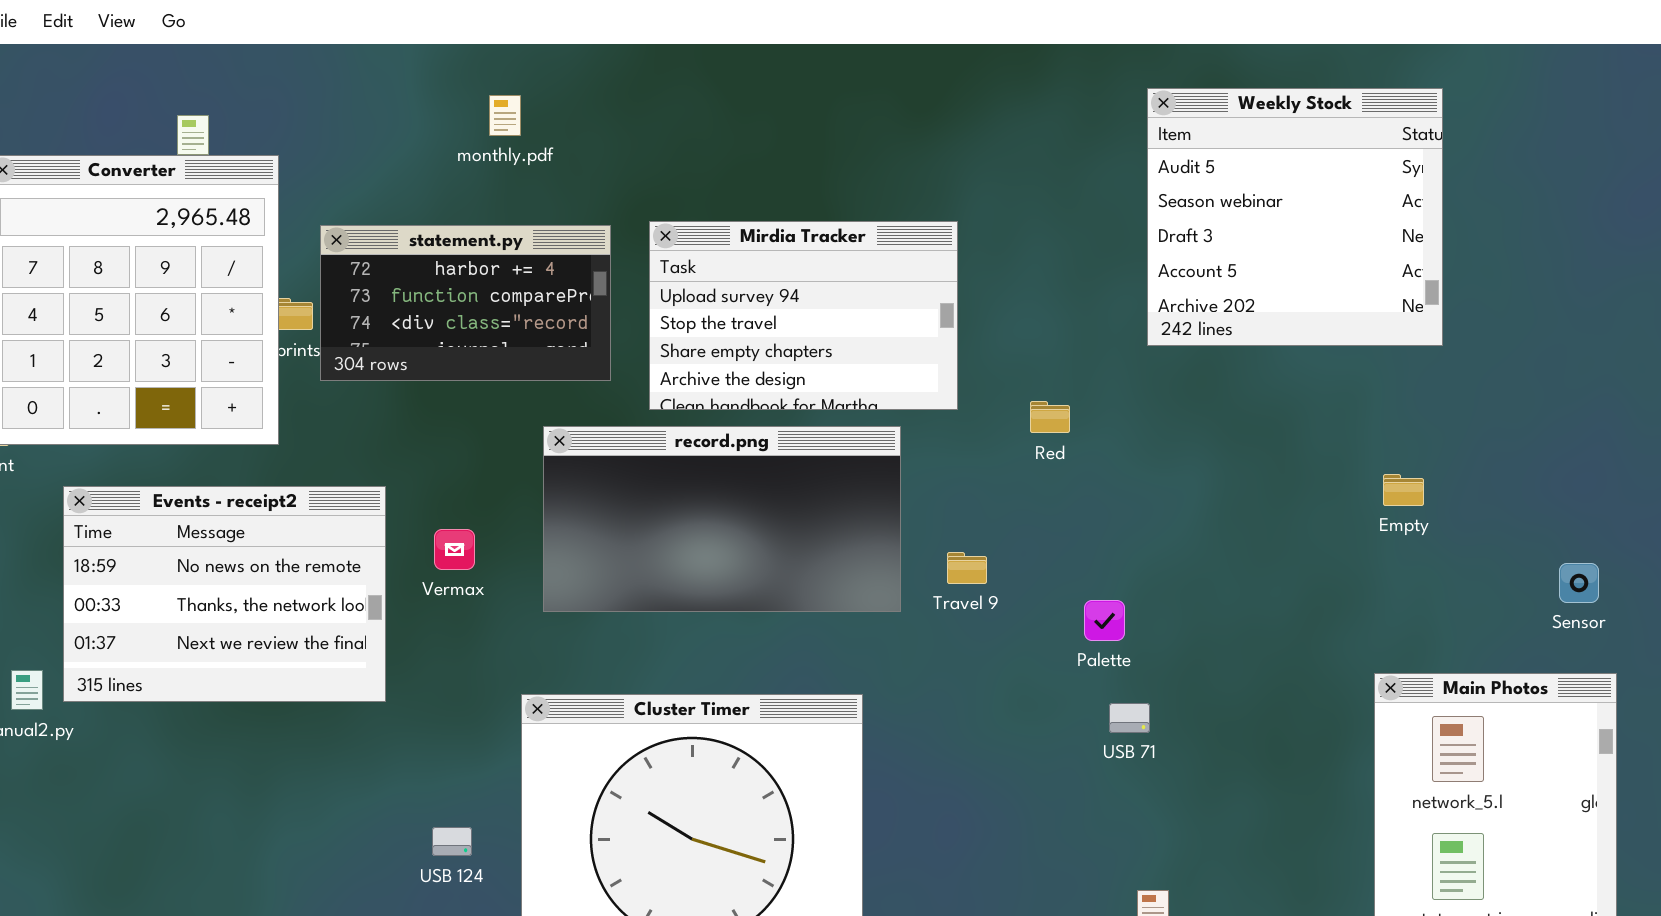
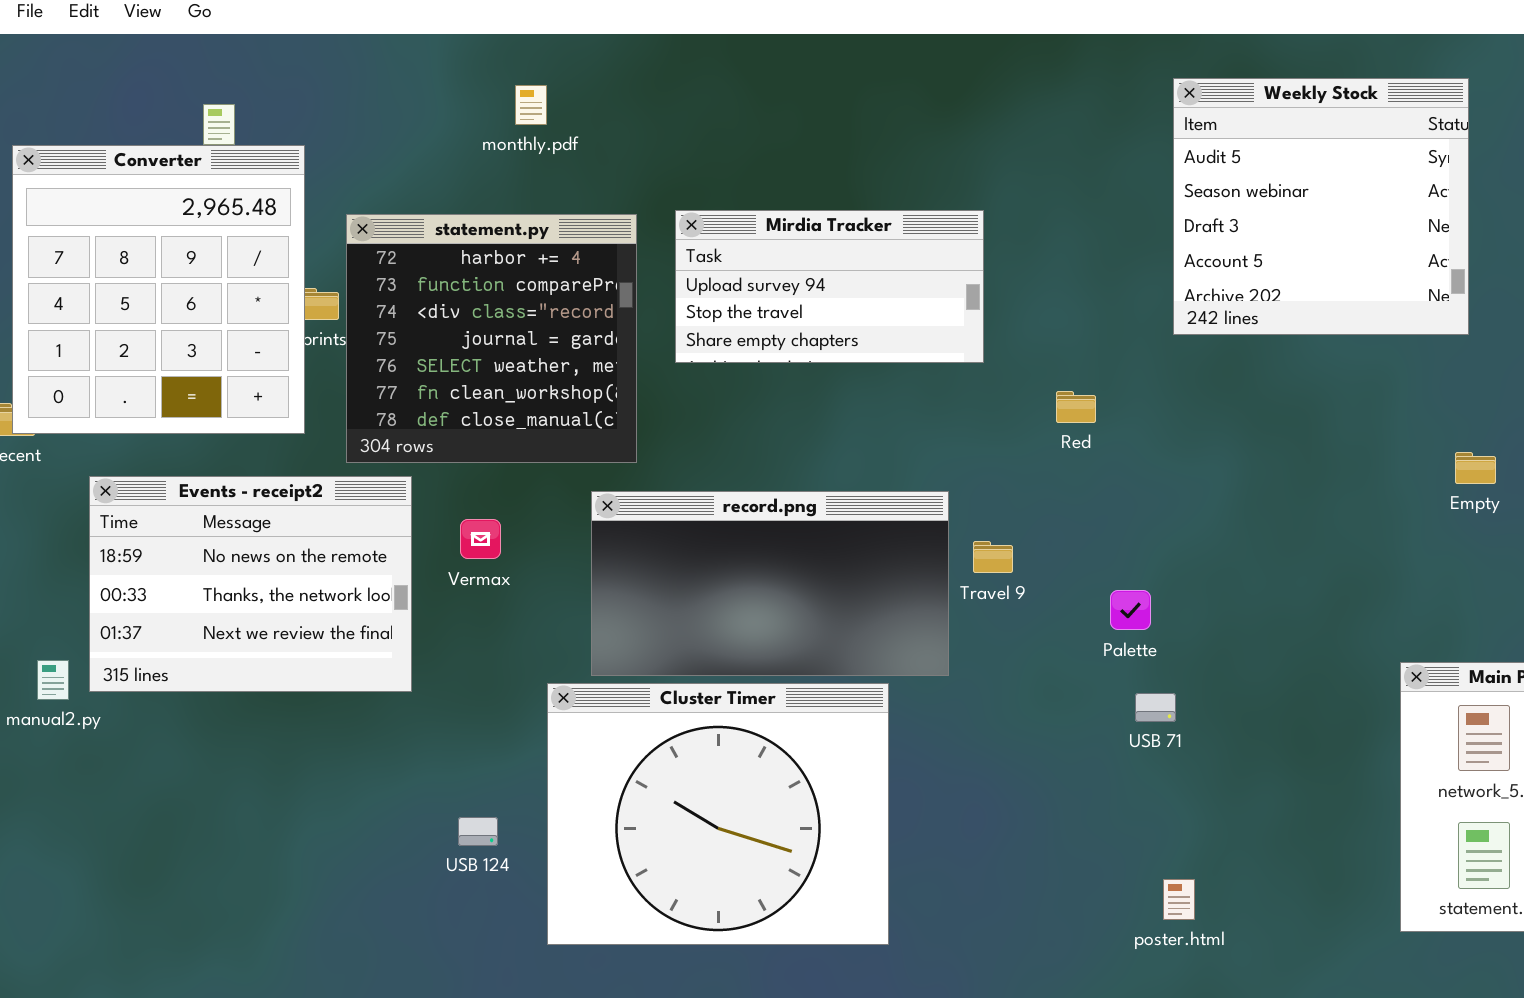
Mirdia Tracker: [649,221,958,410] -> [675,210,984,363], resized
statement.py: [320,225,611,381] -> [346,214,637,463], resized
record.png: [543,426,901,612] -> [591,491,949,676], moved
Empty: [1383,474,1424,506] -> [1455,452,1496,484], moved

